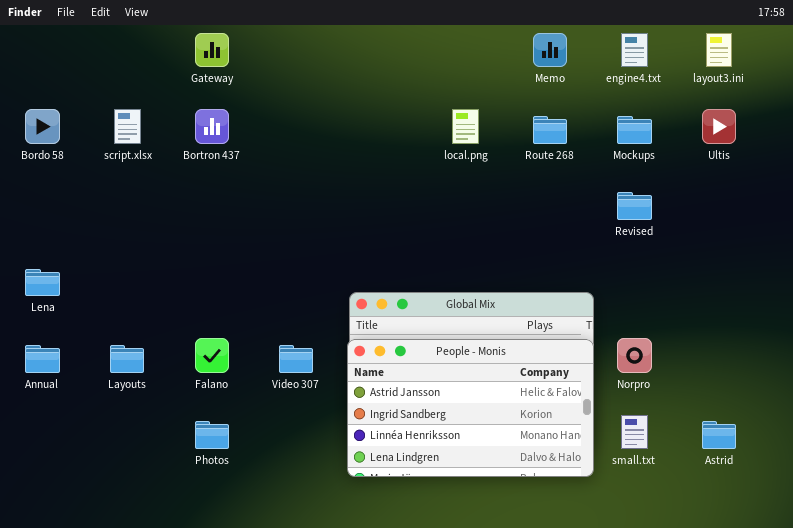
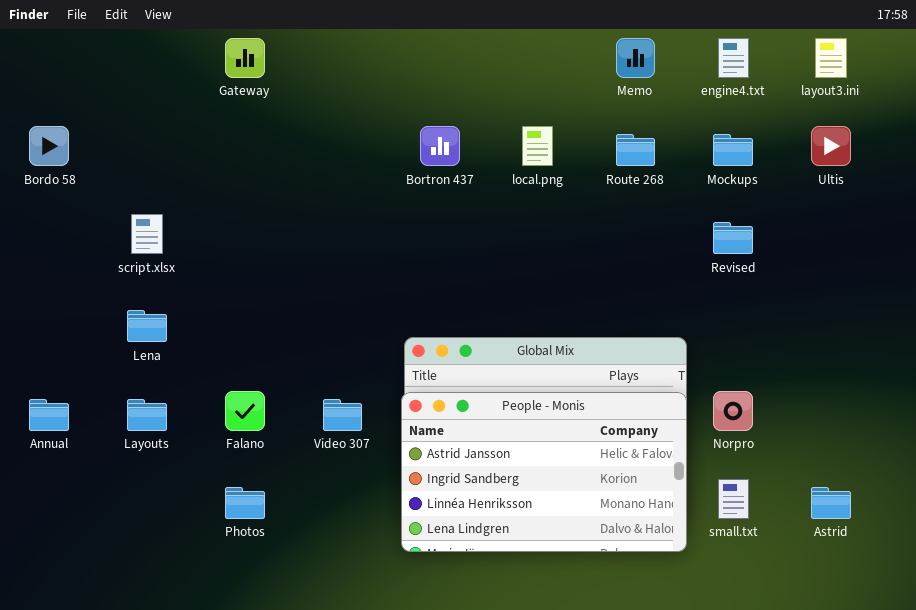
script.xlsx: [114,109,141,144] -> [131,214,163,254], moved
Bortron 437: [195,109,229,144] -> [420,126,460,166], moved
Lena: [25,269,60,296] -> [127,310,167,342], moved

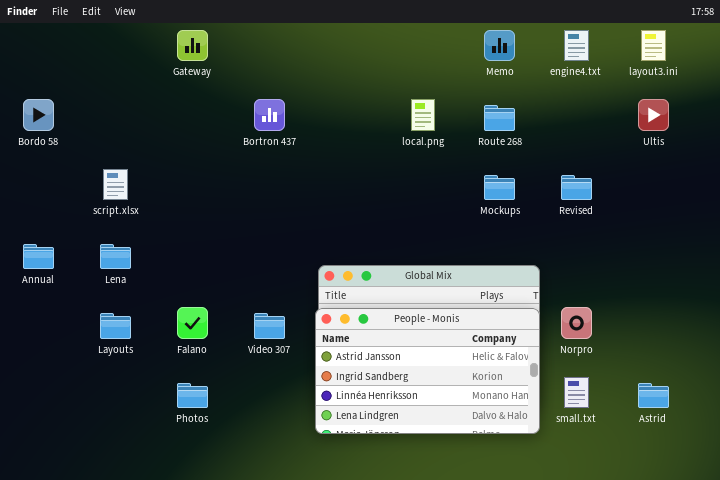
Bortron 437: [420,126,460,166] -> [254,99,285,131], moved
Mockups: [713,134,753,166] -> [484,175,515,200], moved
Annual: [29,399,69,431] -> [23,244,54,269], moved

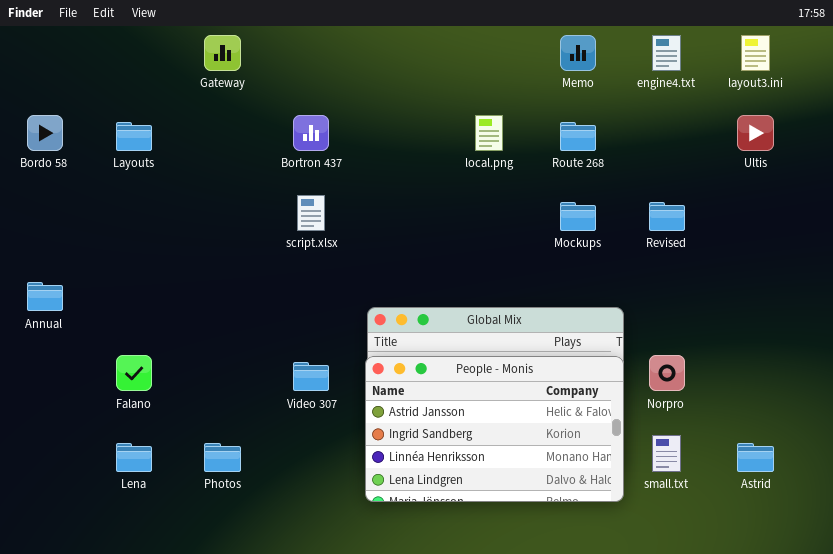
script.xlsx: [103,169,128,200] -> [297,195,325,231], moved
Lena: [100,244,131,269] -> [116,443,152,472], moved
Falano: [177,307,208,339] -> [116,355,152,391], moved
Layouts: [100,313,131,339] -> [116,122,152,151], moved

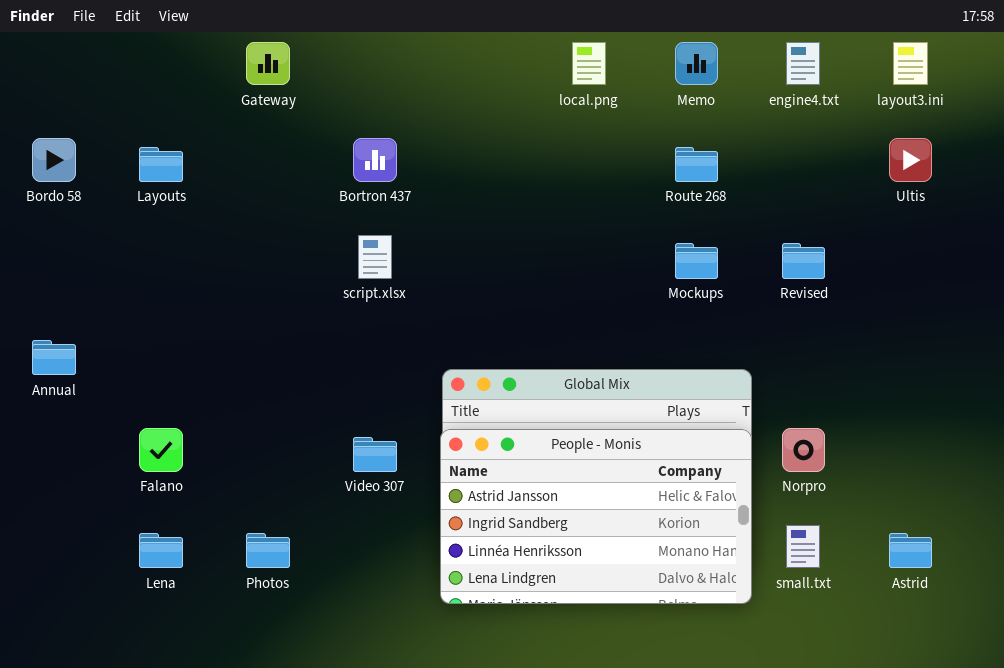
local.png: [475,115,503,151] -> [572,42,606,85], moved

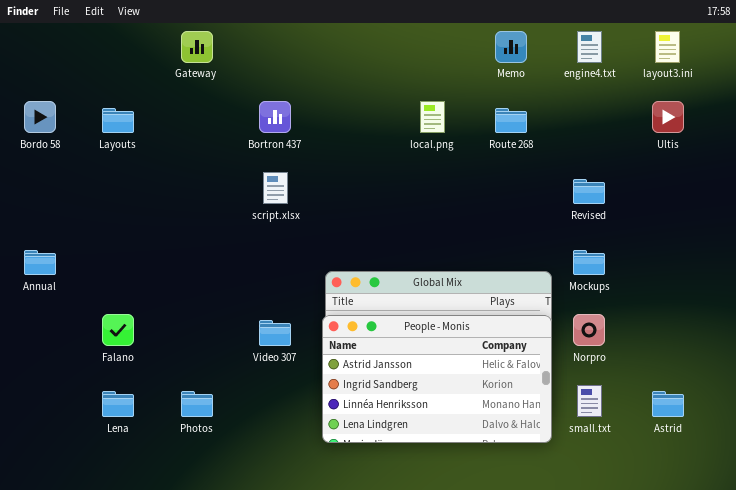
local.png: [572,42,606,85] -> [420,101,445,133], moved
Mockups: [675,243,718,279] -> [573,250,605,275], moved

